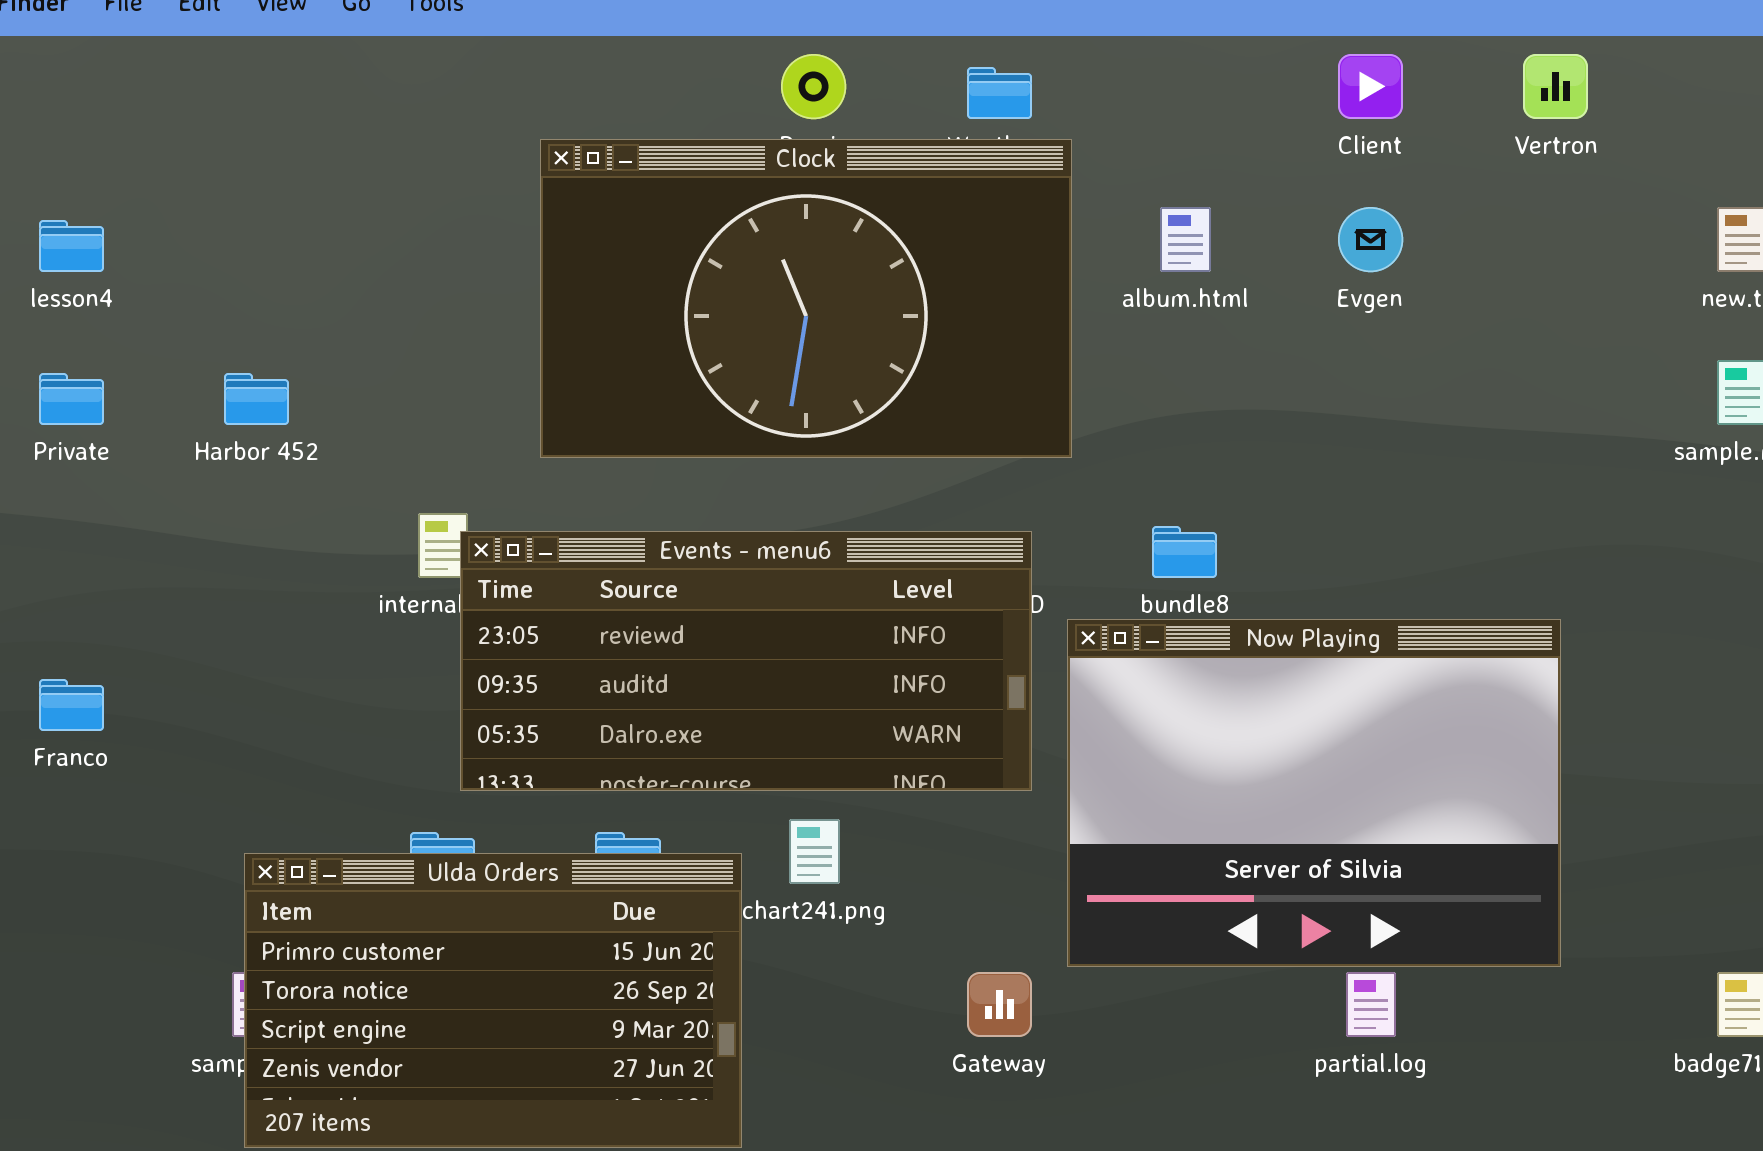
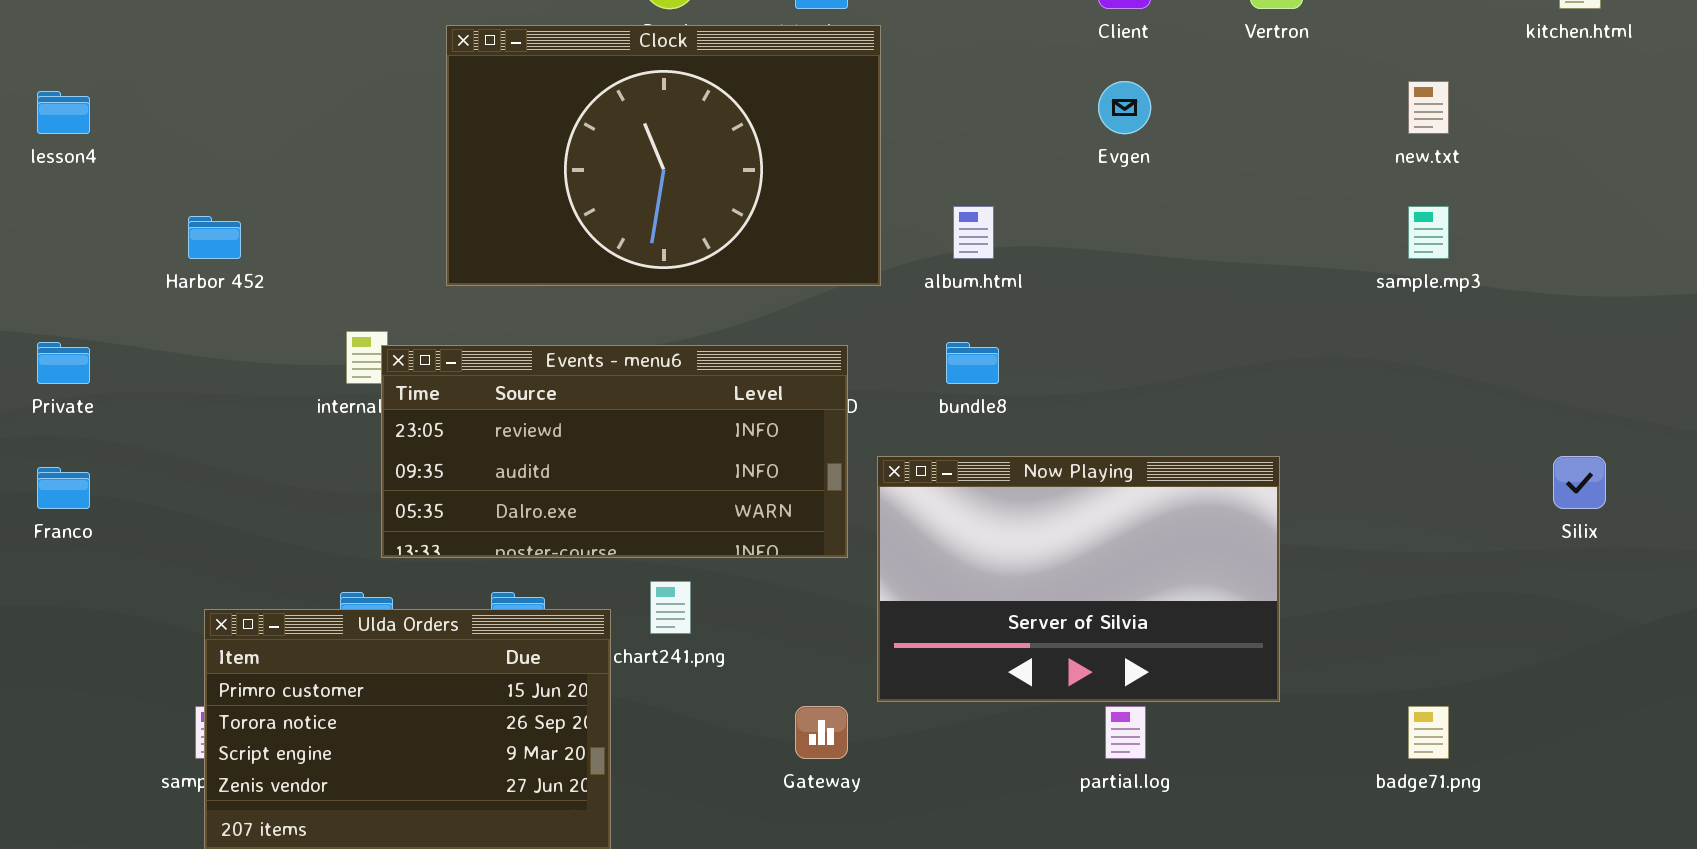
album.html: [1160,207,1211,272] -> [953,206,994,259], moved
Private: [39,373,104,425] -> [37,342,90,384], moved
Now Playing: [1067,619,1561,967] -> [877,456,1280,702], resized

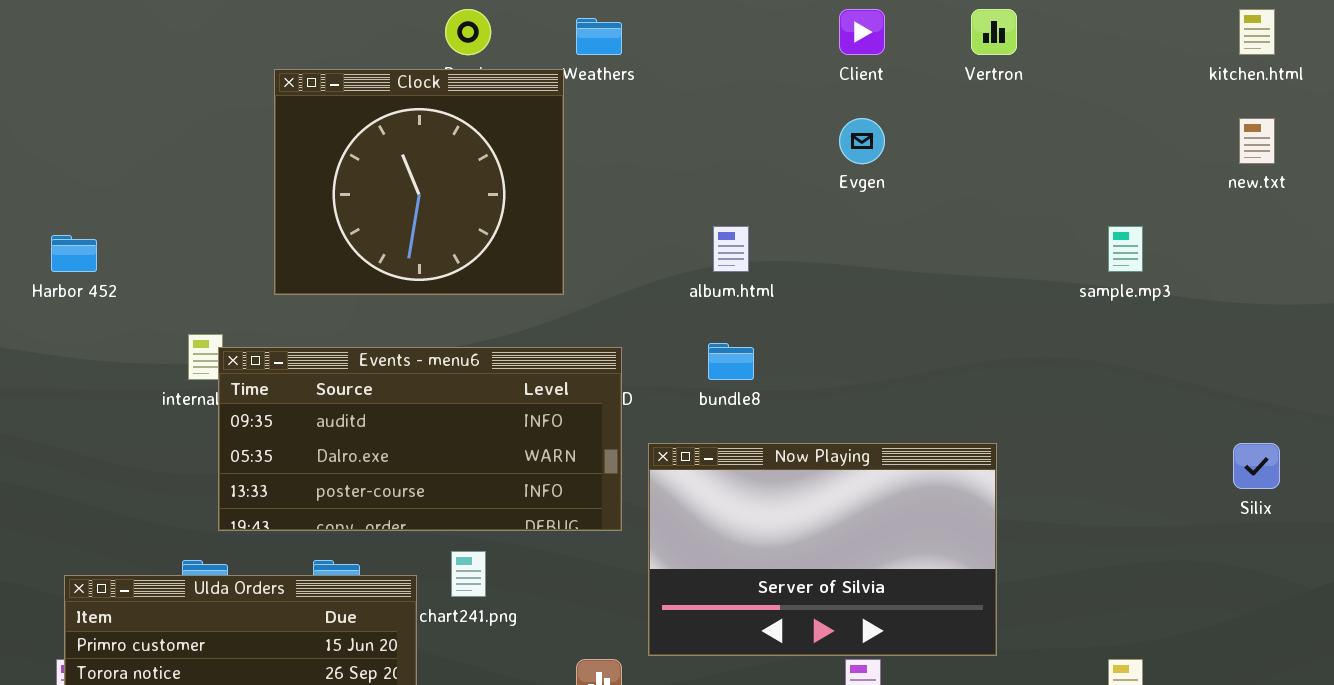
Clock: [446,25,881,286] -> [274,69,564,295], resized
new.txt: [1408,81,1449,134] -> [1239,118,1275,164], moved
Events - menu6: [381,345,848,558] -> [218,347,622,531], scrolled down 1 row

